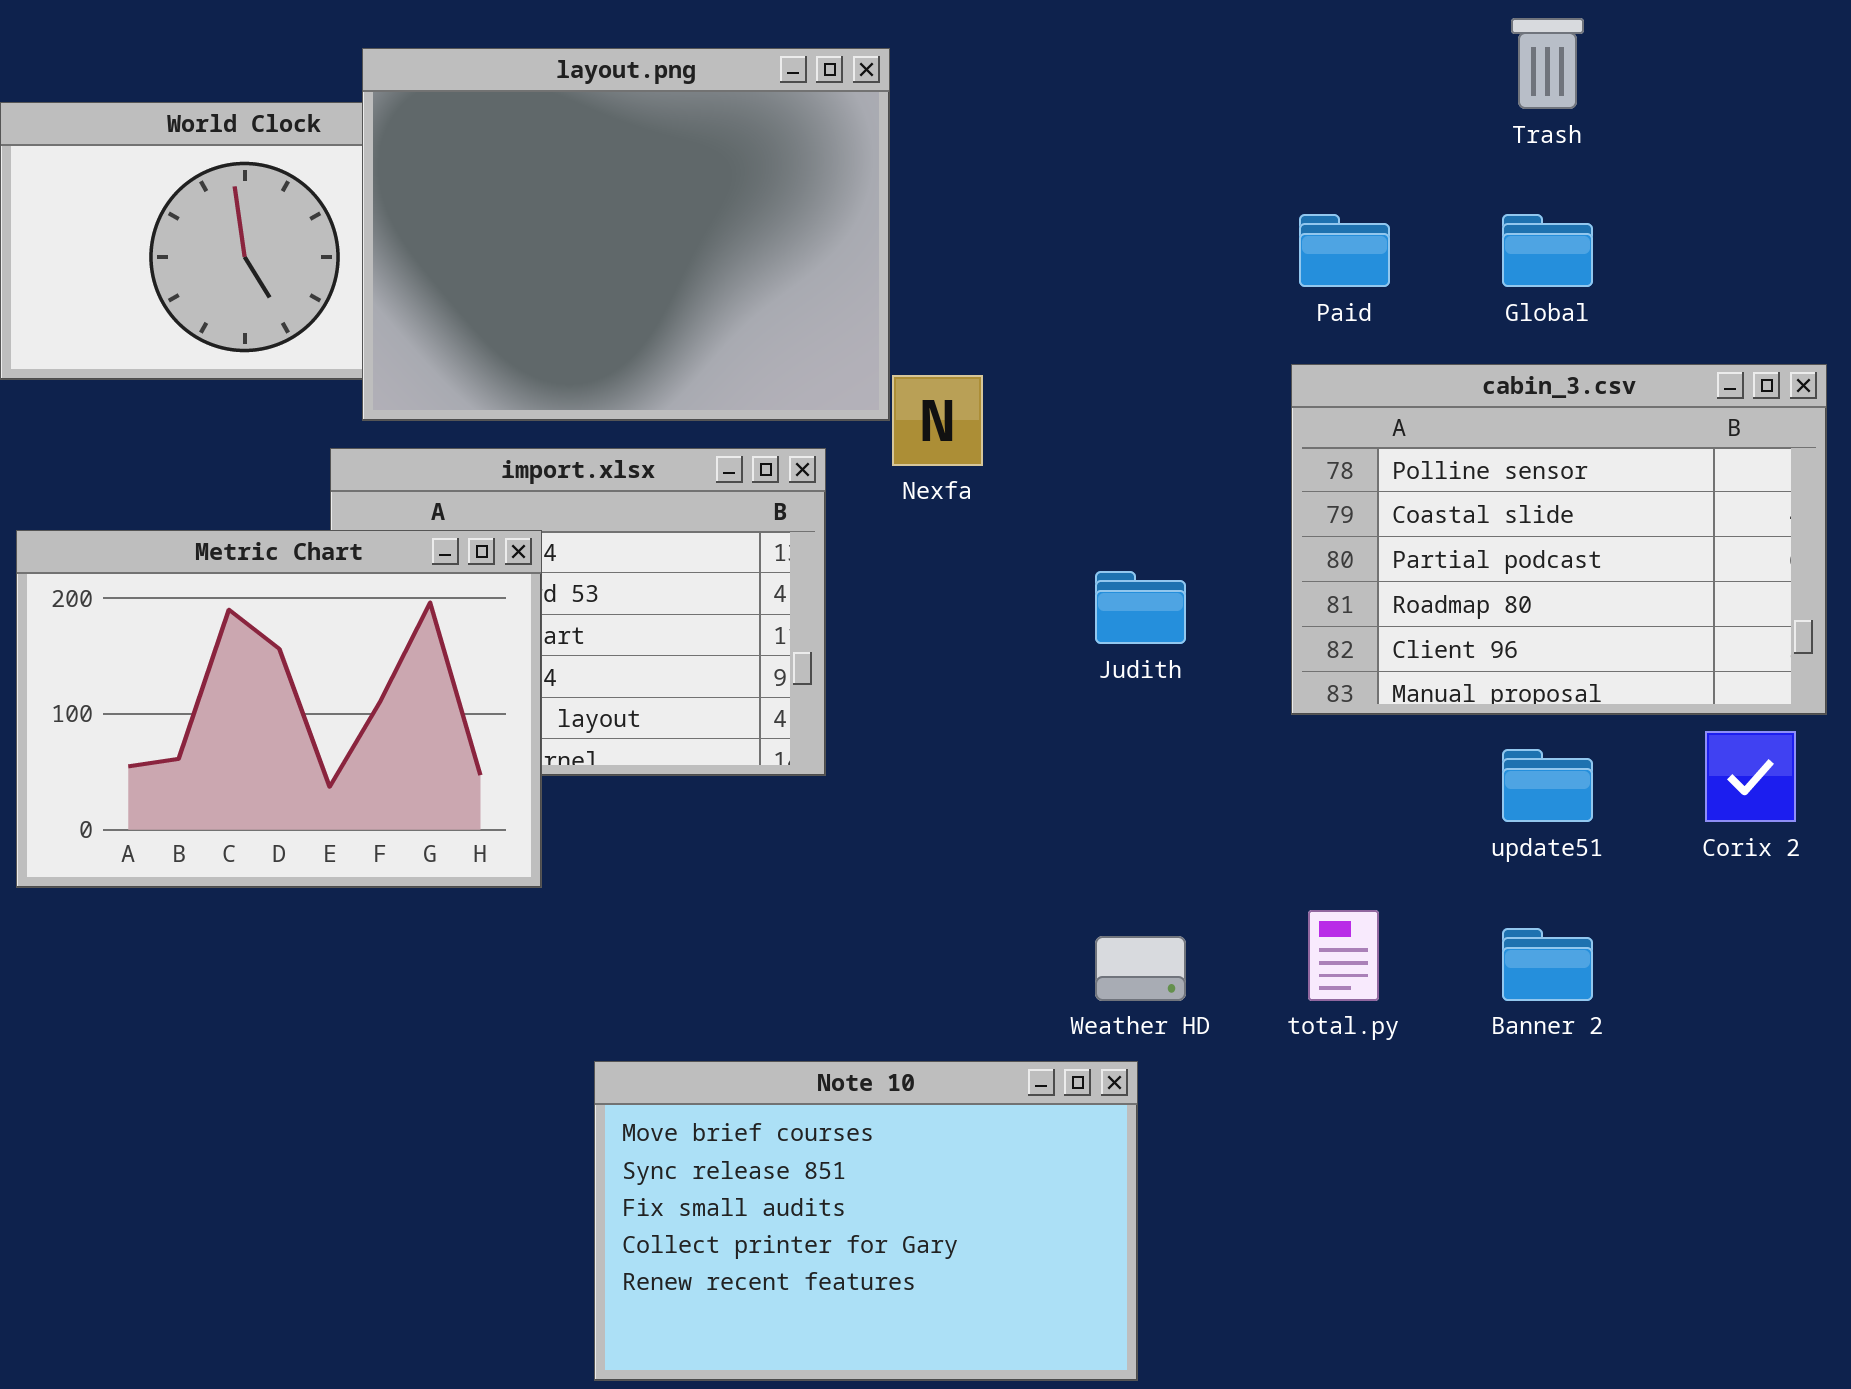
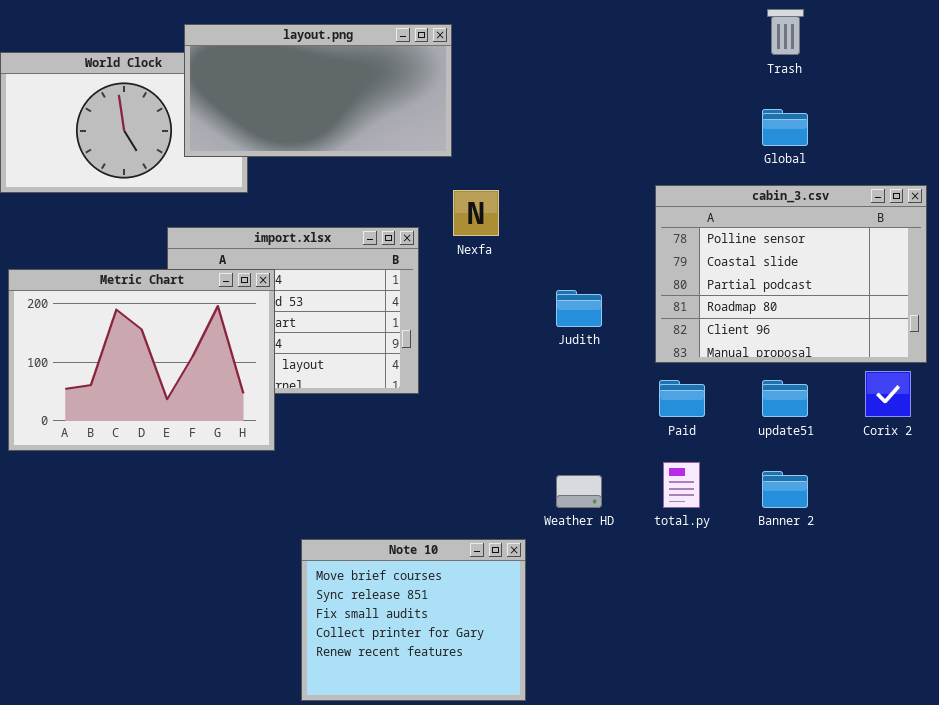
layout.png: [362,48,890,421] -> [184,24,452,157], resized
Paid: [1299,214,1390,287] -> [659,380,705,417], moved
Note 10: [594,1061,1138,1381] -> [301,539,526,701], resized

